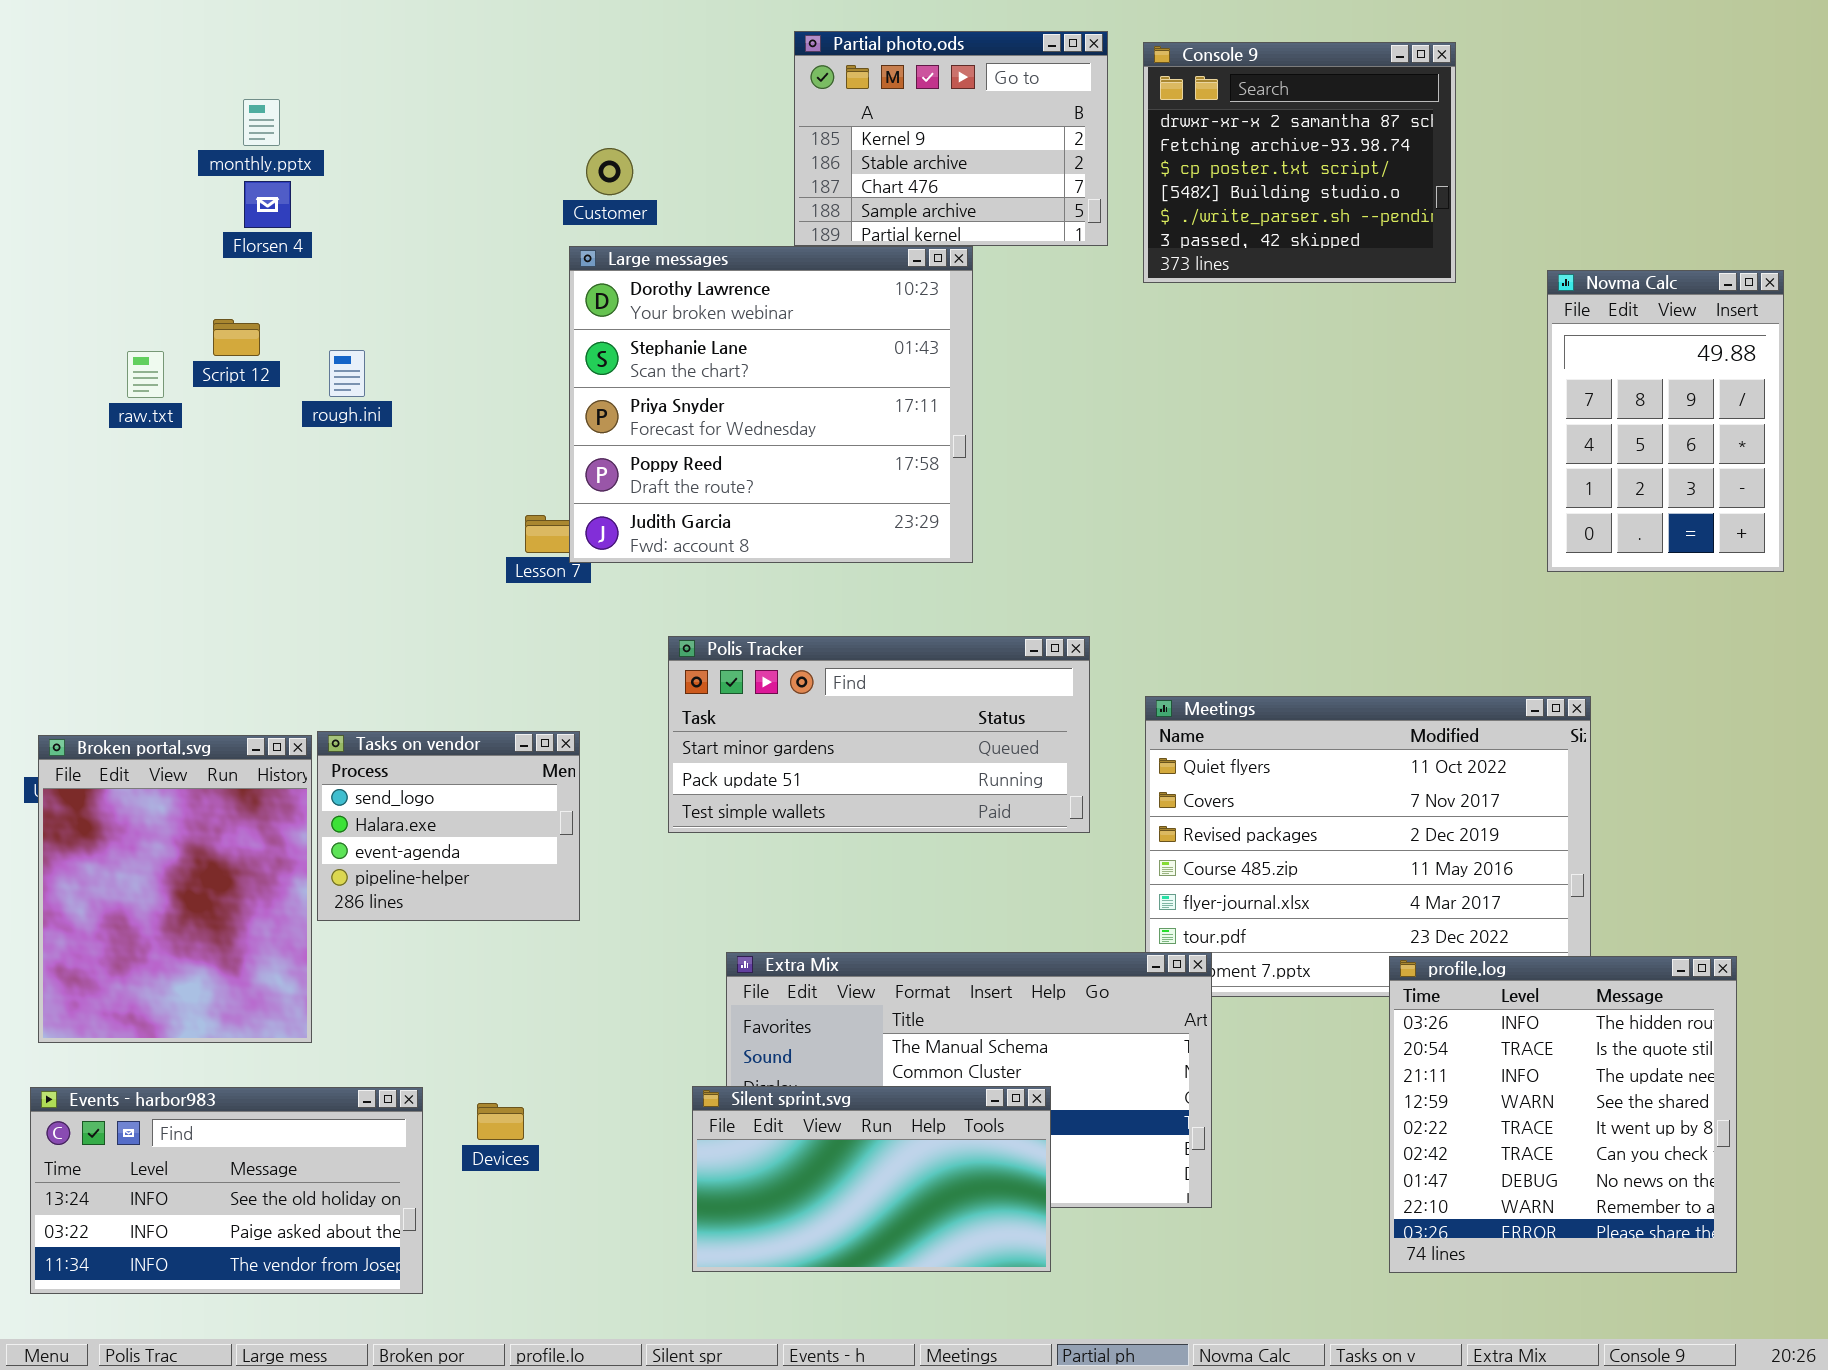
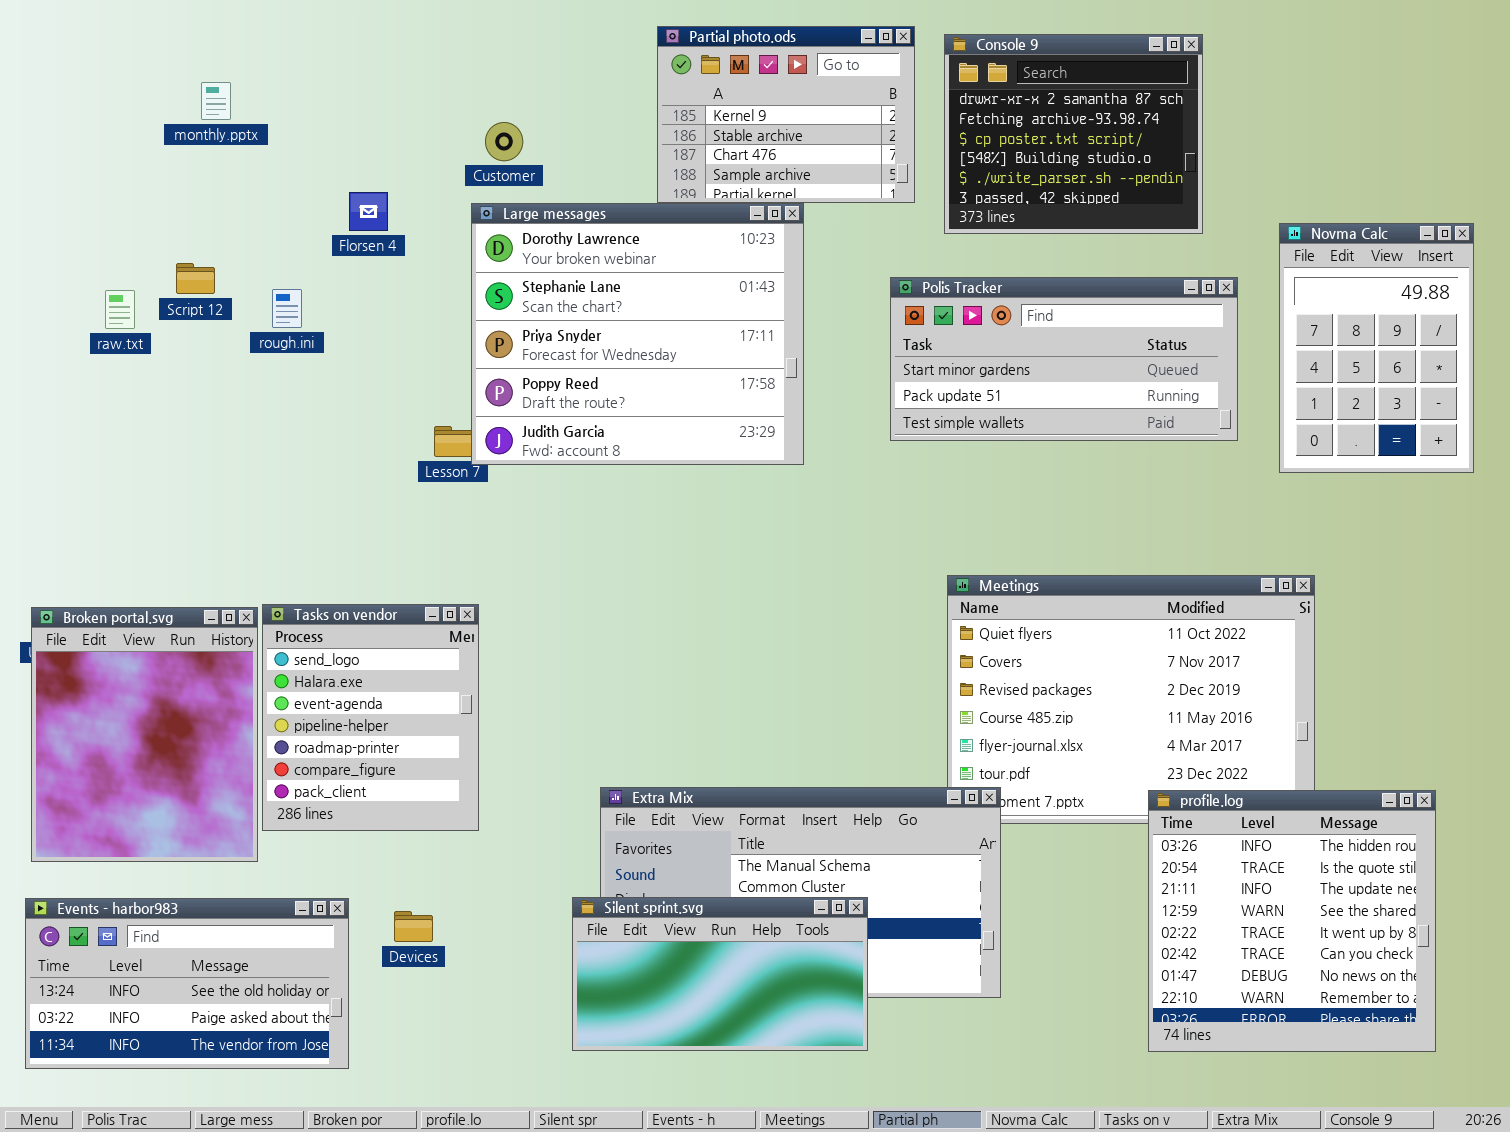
Florsen 4: [244,181,291,228] -> [349,192,388,231], moved
Polis Tracker: [668,636,1090,833] -> [890,277,1238,441], moved
Tasks on vendor: [317,731,580,921] -> [262,604,479,831], resized

